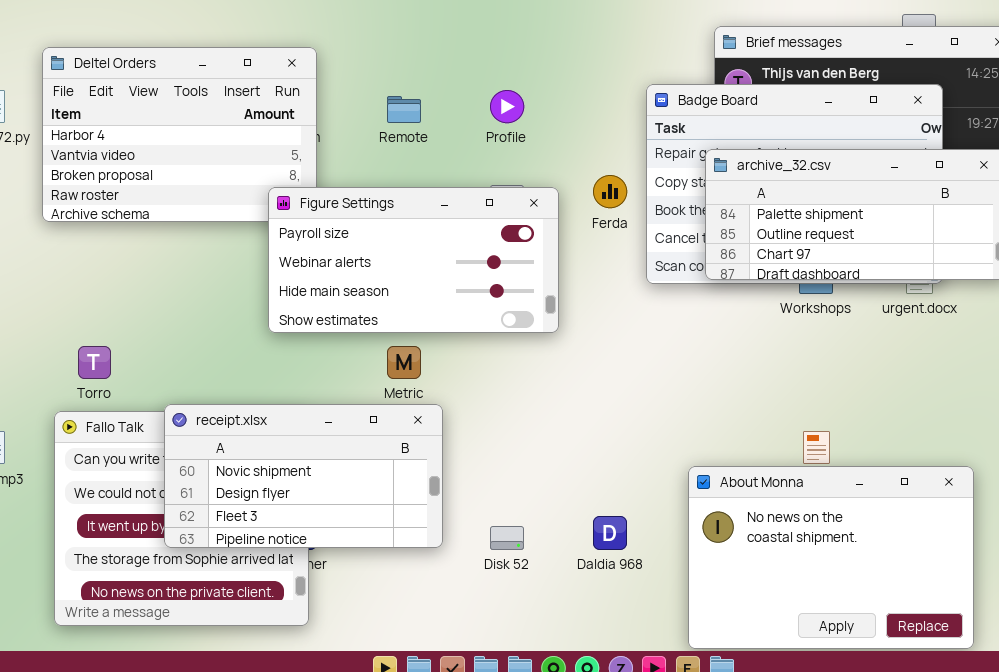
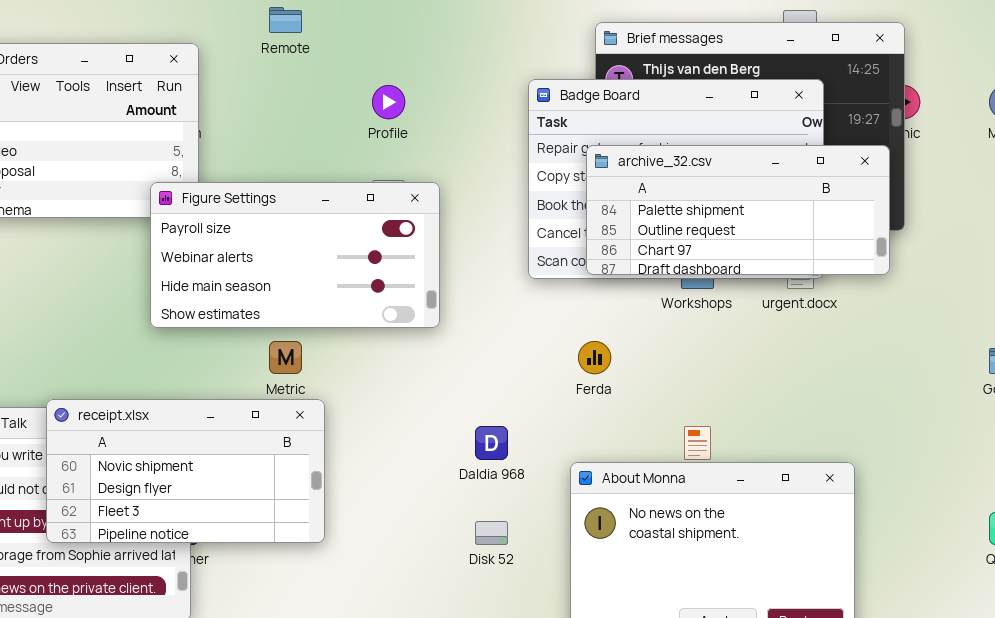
Remote: [387,96,421,123] -> [269,7,302,33], moved
Ferda: [593,175,627,208] -> [578,341,611,374], moved
Daldia 968: [593,516,627,550] -> [475,426,508,460], moved
Disk 52: [490,526,524,550] -> [475,521,508,545], moved

